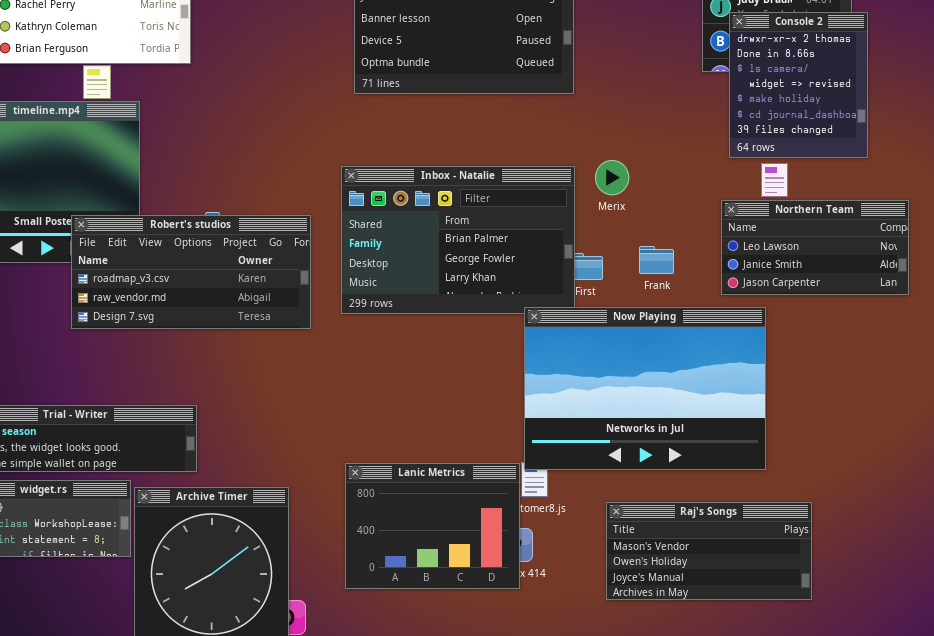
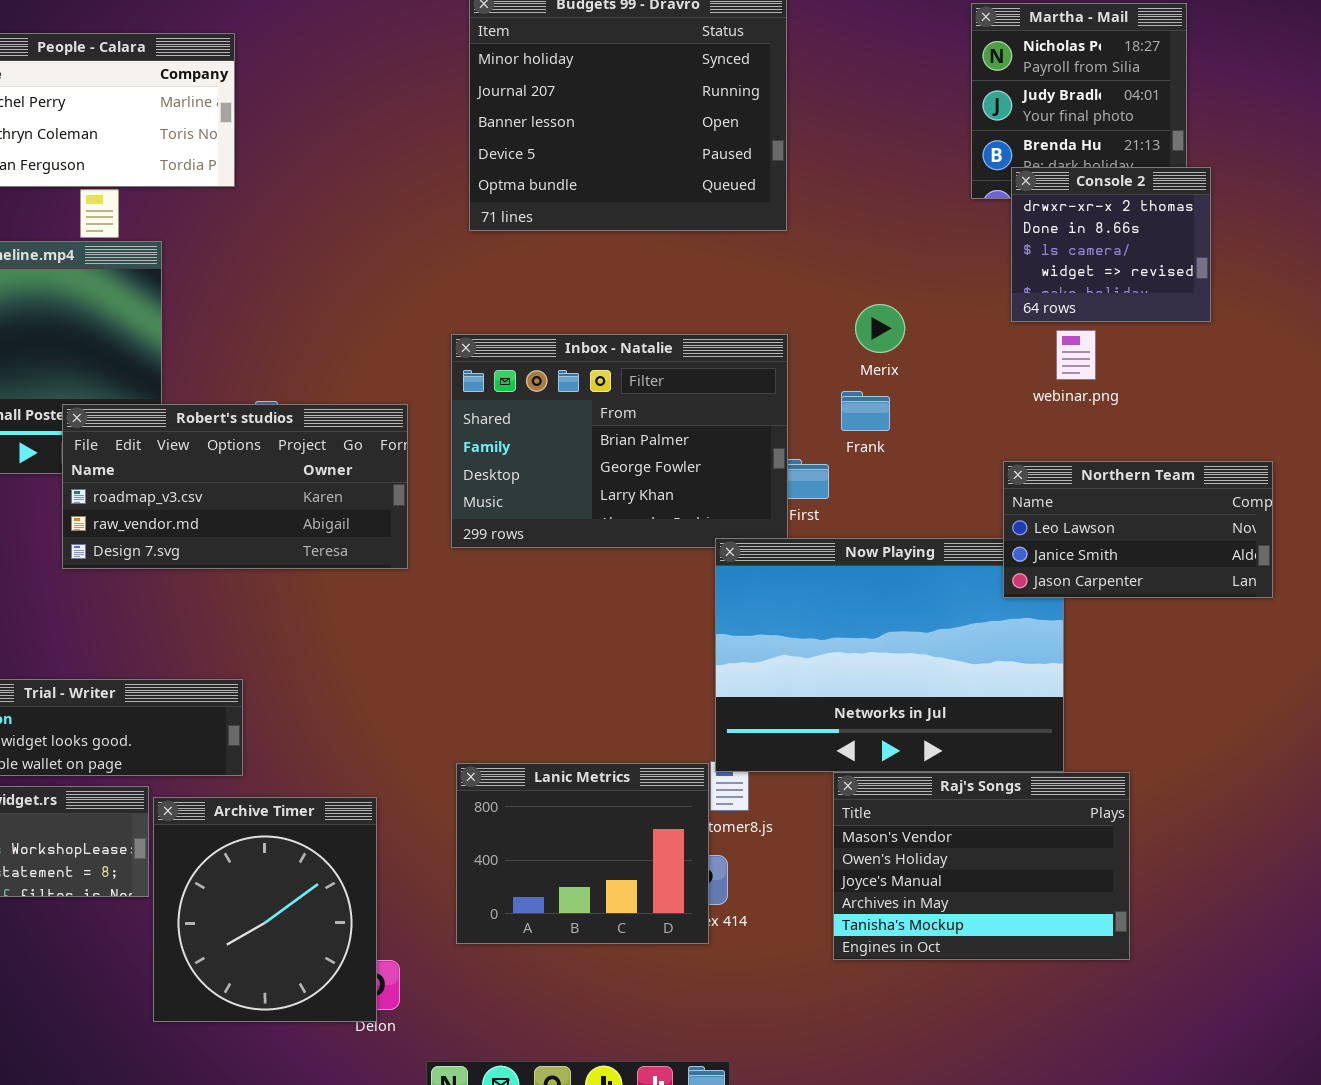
Console 2: [729,12,868,158] -> [1011,167,1211,322], resized
Merix: [595,160,629,195] -> [855,304,905,353], moved
Northern Team: [721,200,909,295] -> [1003,461,1273,598], moved
Frank: [639,246,674,274] -> [841,391,890,431], moved
Raj's Songs: [606,502,812,600] -> [833,772,1130,960], resized

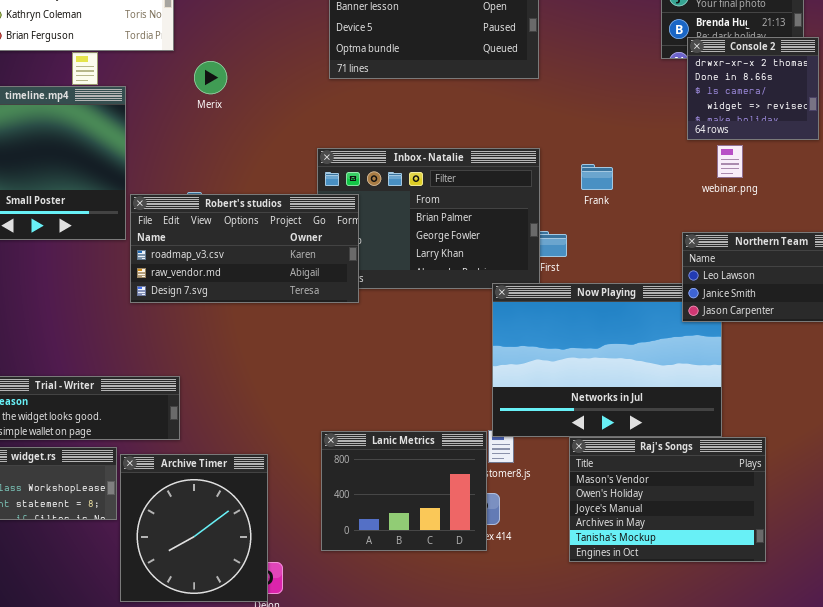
Merix: [855,304,905,353] -> [194,61,227,94], moved
Frank: [841,391,890,431] -> [581,164,613,190], moved
Robert's studios: [62,404,408,569] -> [130,194,359,303], moved

